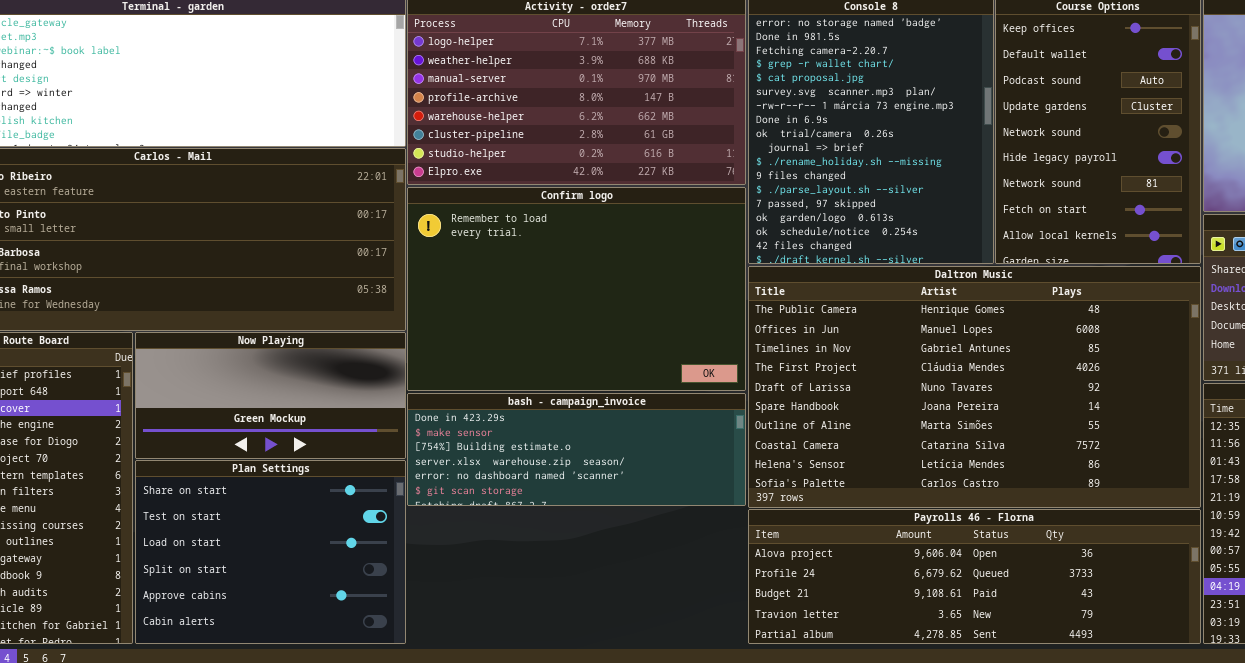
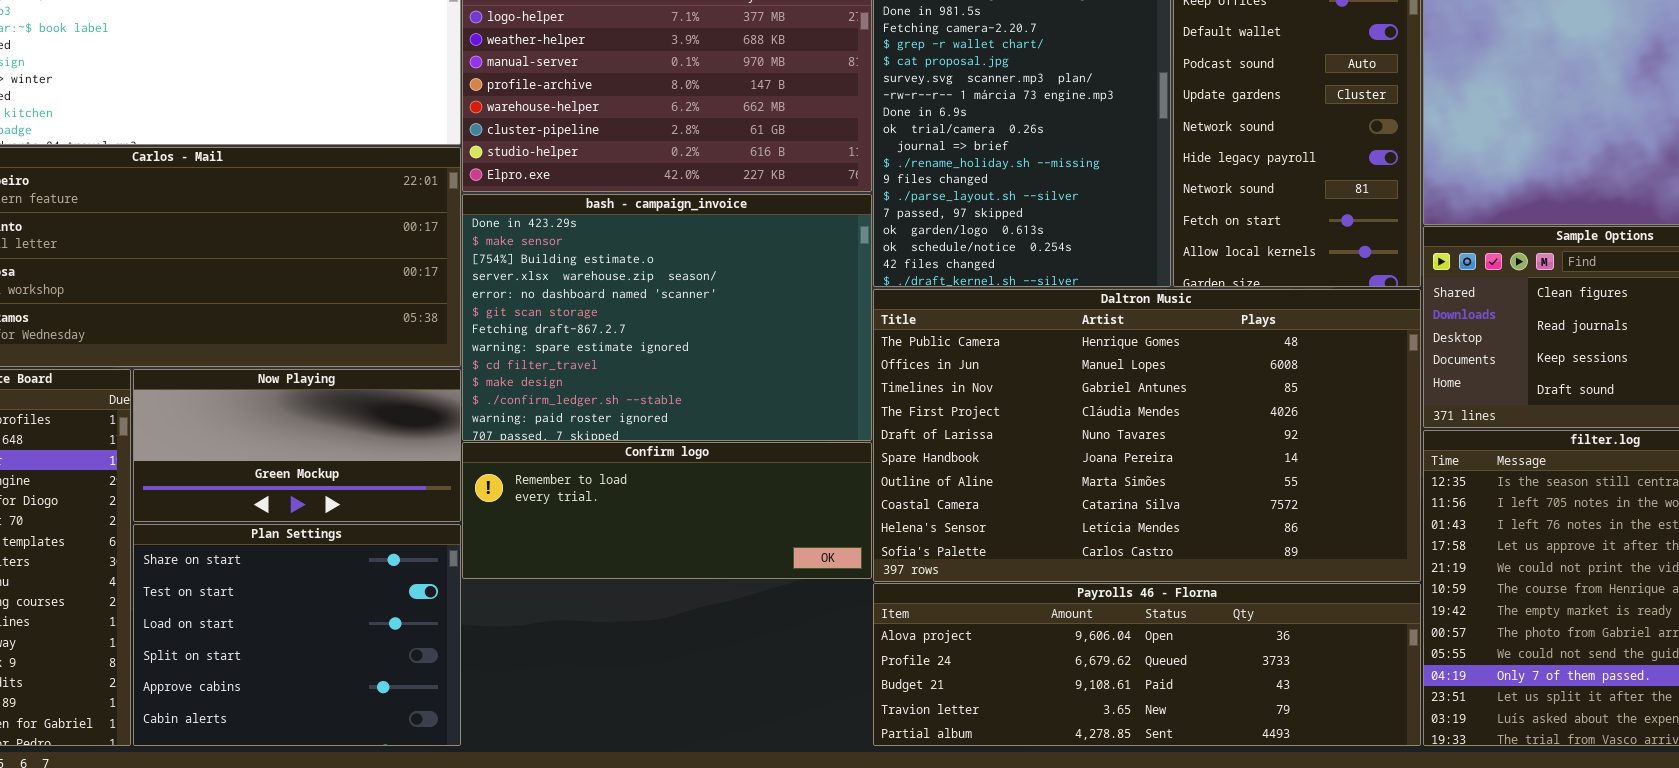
Confirm logo: [407,187,746,391] -> [462,442,872,579], moved, resized
bash - campaign_invoice: [407,393,746,506] -> [462,194,872,441], moved, resized

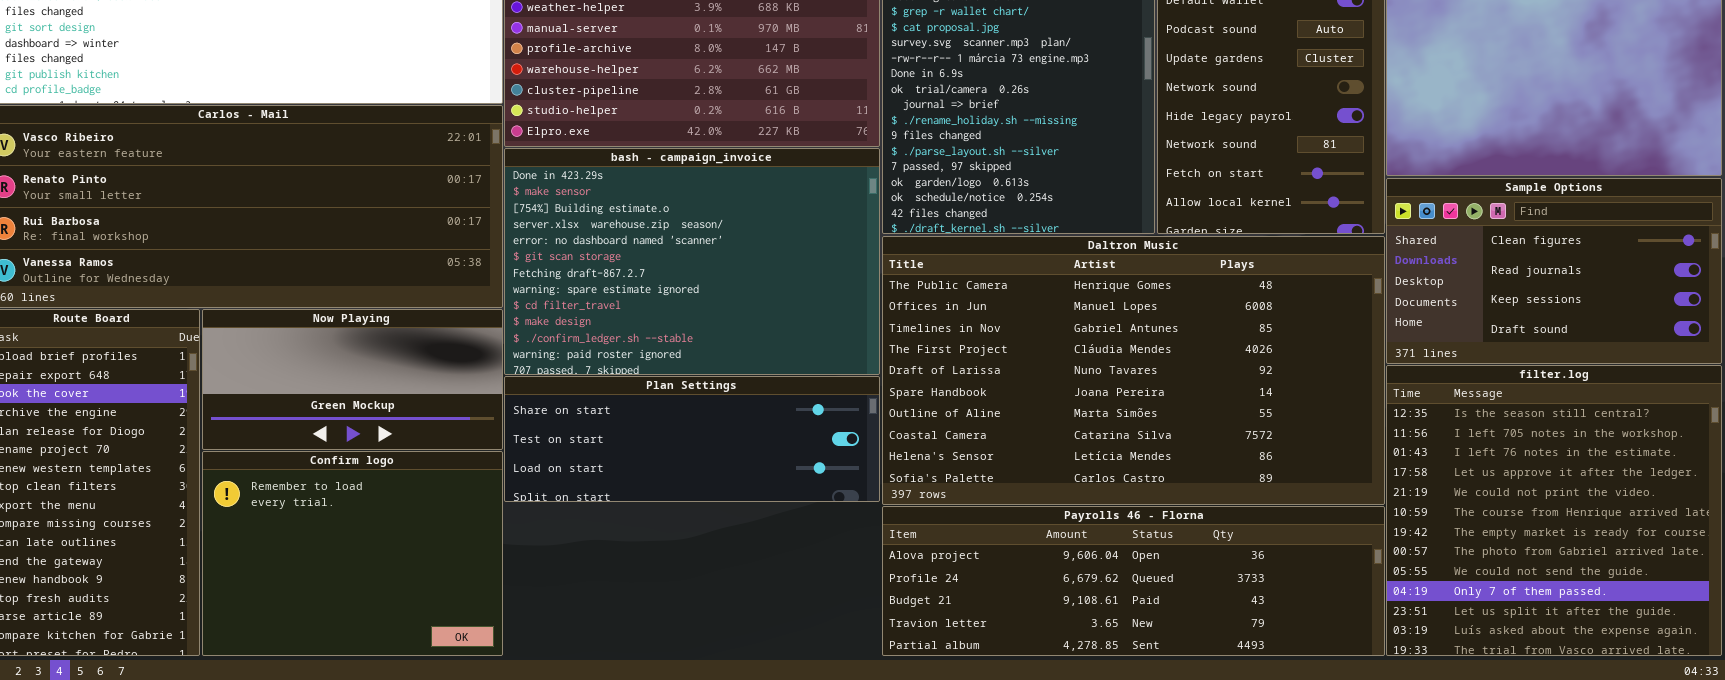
Confirm logo: [462,442,872,579] -> [202,451,503,656], moved, resized
Plan Settings: [133,524,461,746] -> [504,376,880,502], moved, resized

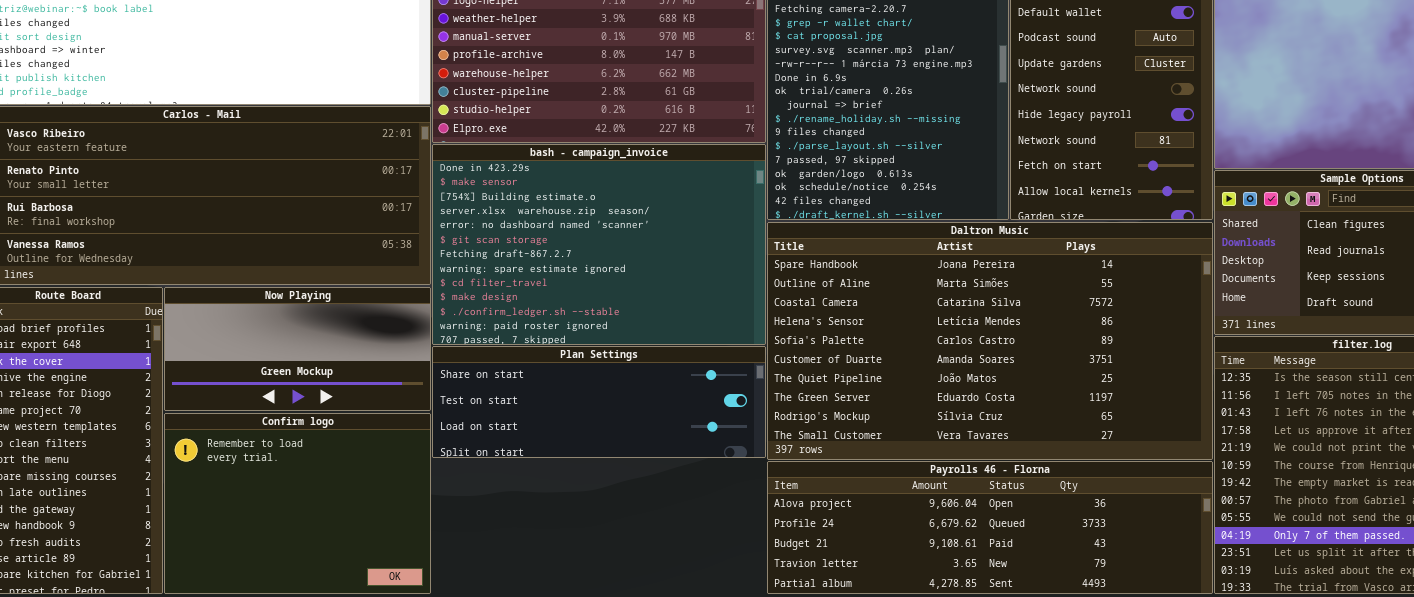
Daltron Music: [882,236,1385,505] -> [767,222,1213,460], scrolled down 5 rows

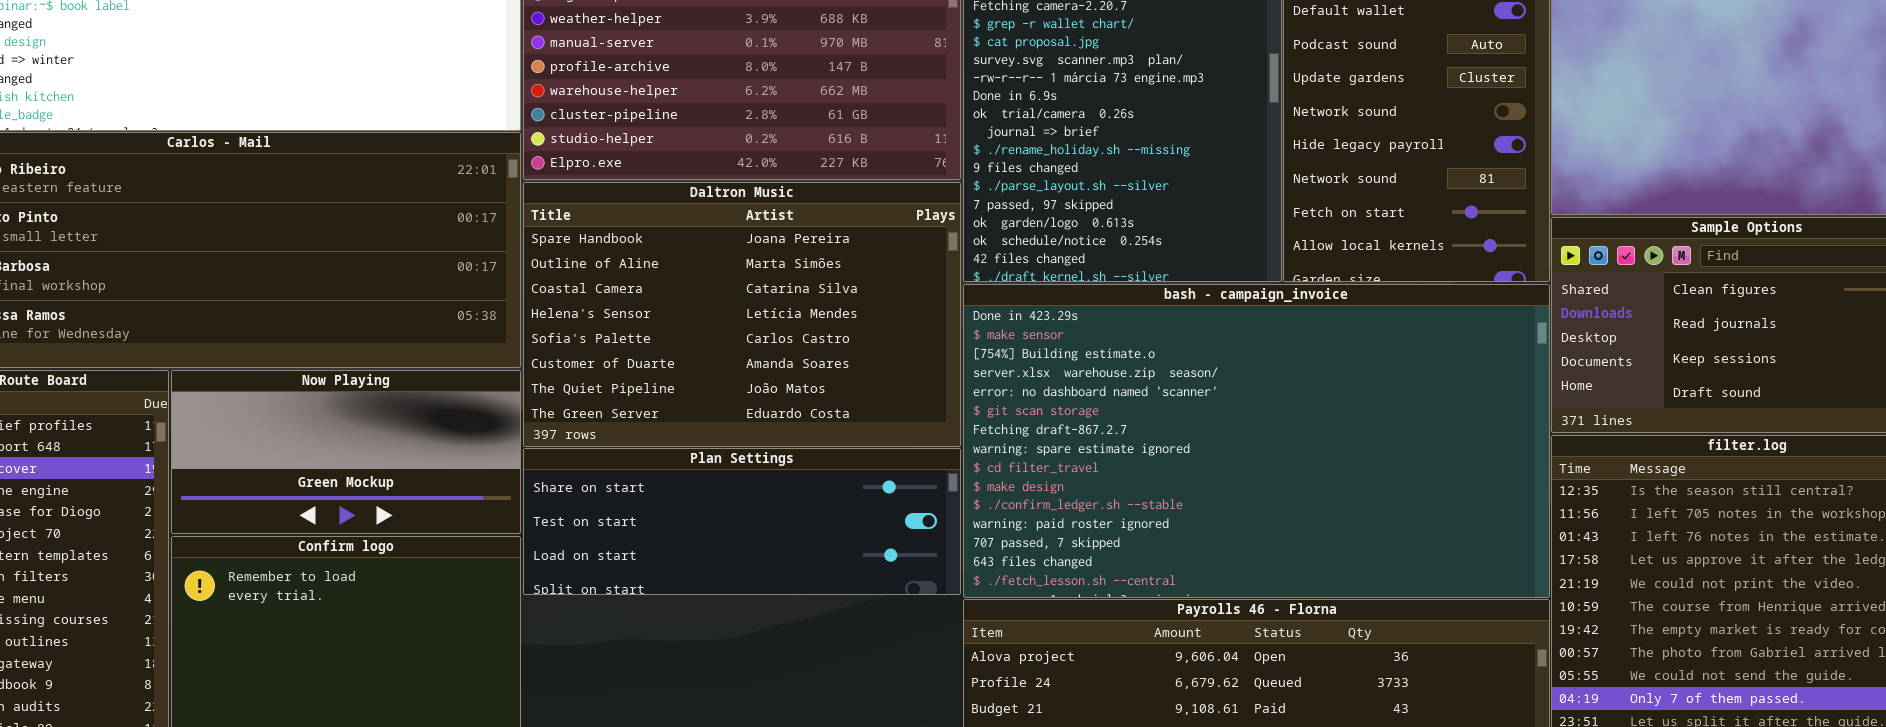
bash - campaign_invoice: [432,144,766,345] -> [963,284,1550,598], moved, resized
Daltron Music: [767,222,1213,460] -> [523,182,961,447], moved, resized

